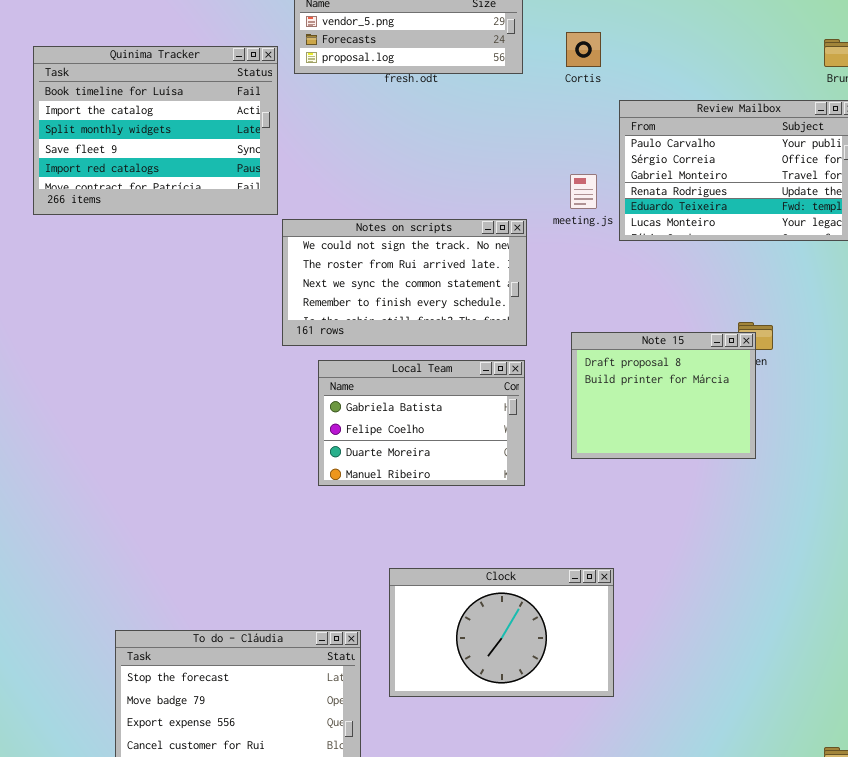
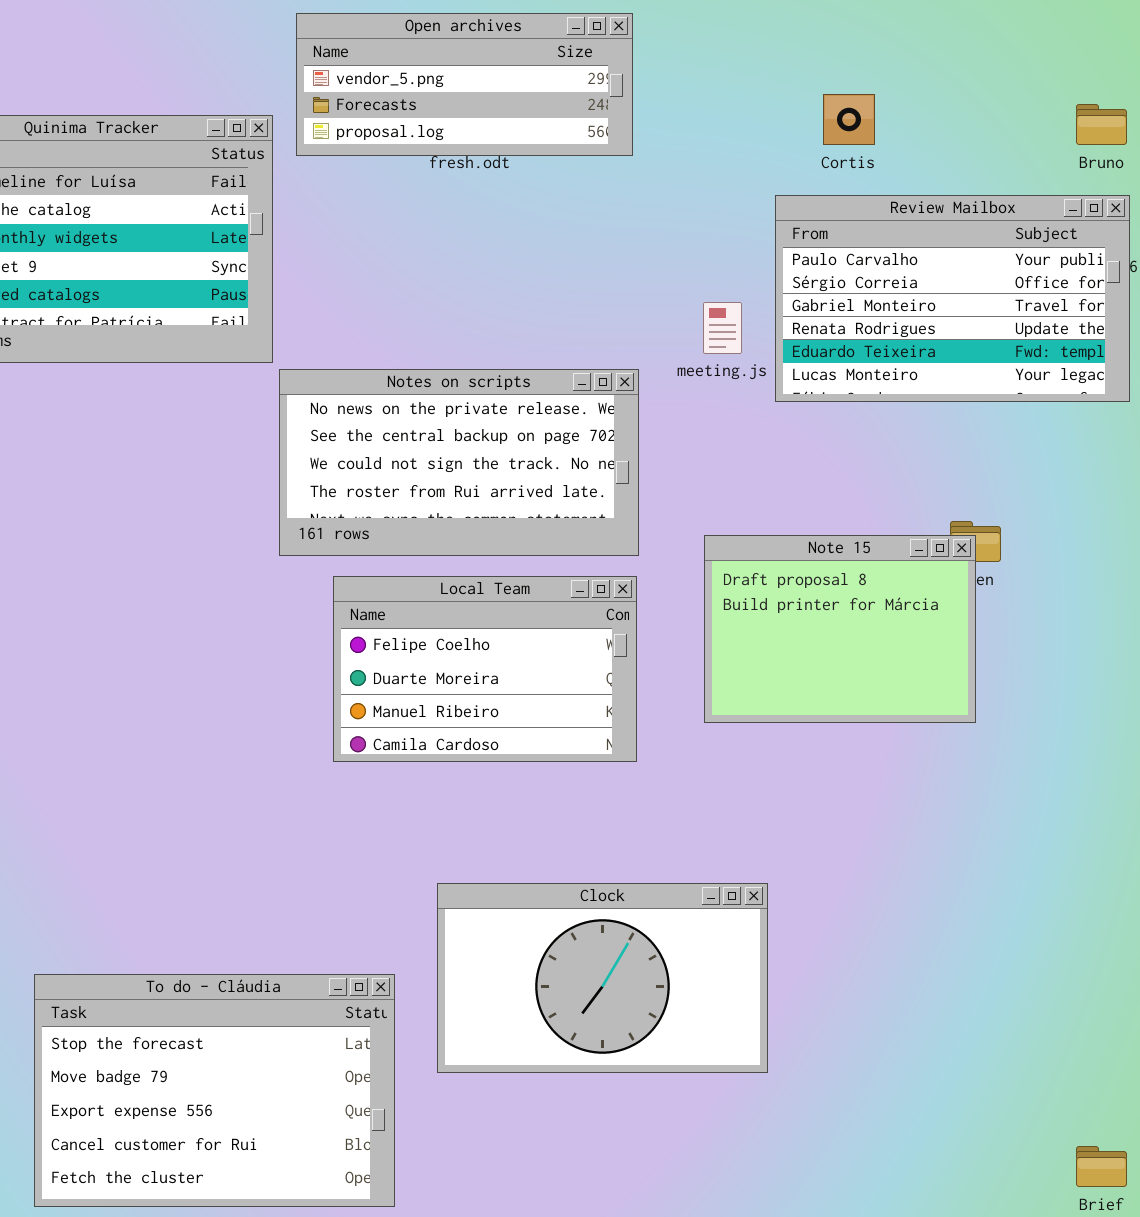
Cortis: [566,32,601,67] -> [823,94,875,145], moved
Notes on scripts: [282,219,527,346] -> [279,369,639,556], scrolled up 2 rows
Local Team: [318,360,525,486] -> [333,576,637,762], scrolled down 1 row

